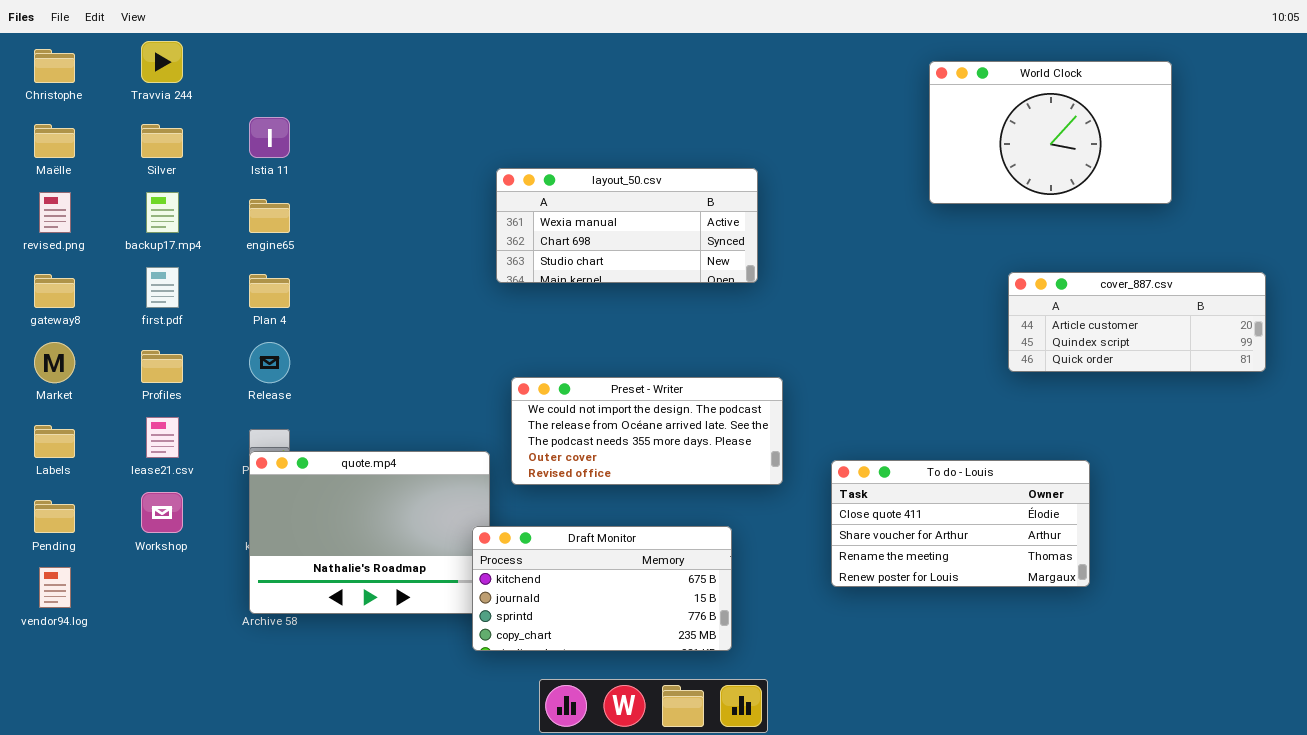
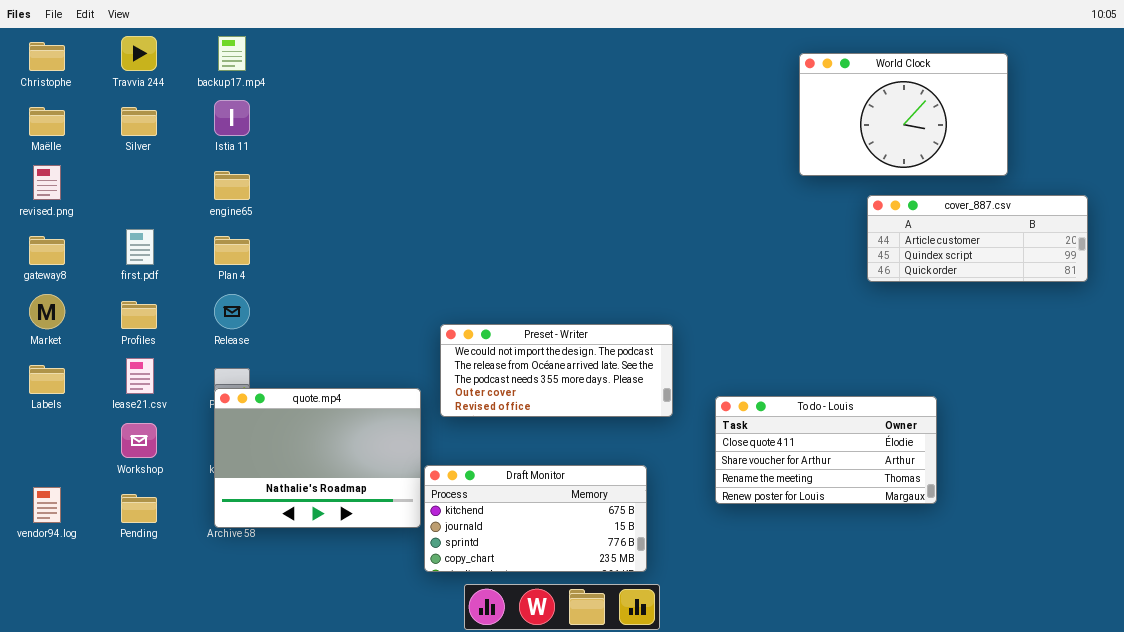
layout_50.csv: [496,168,758,283] -> none, closed
backup17.mp4: [146,192,179,233] -> [218,36,246,71], moved
cover_887.csv: [1008,272,1266,372] -> [867,195,1088,282], moved
Pending: [34,500,75,533] -> [121,494,157,523], moved
Draft Monitor: [472,526,732,651] -> [424,465,647,572], moved

